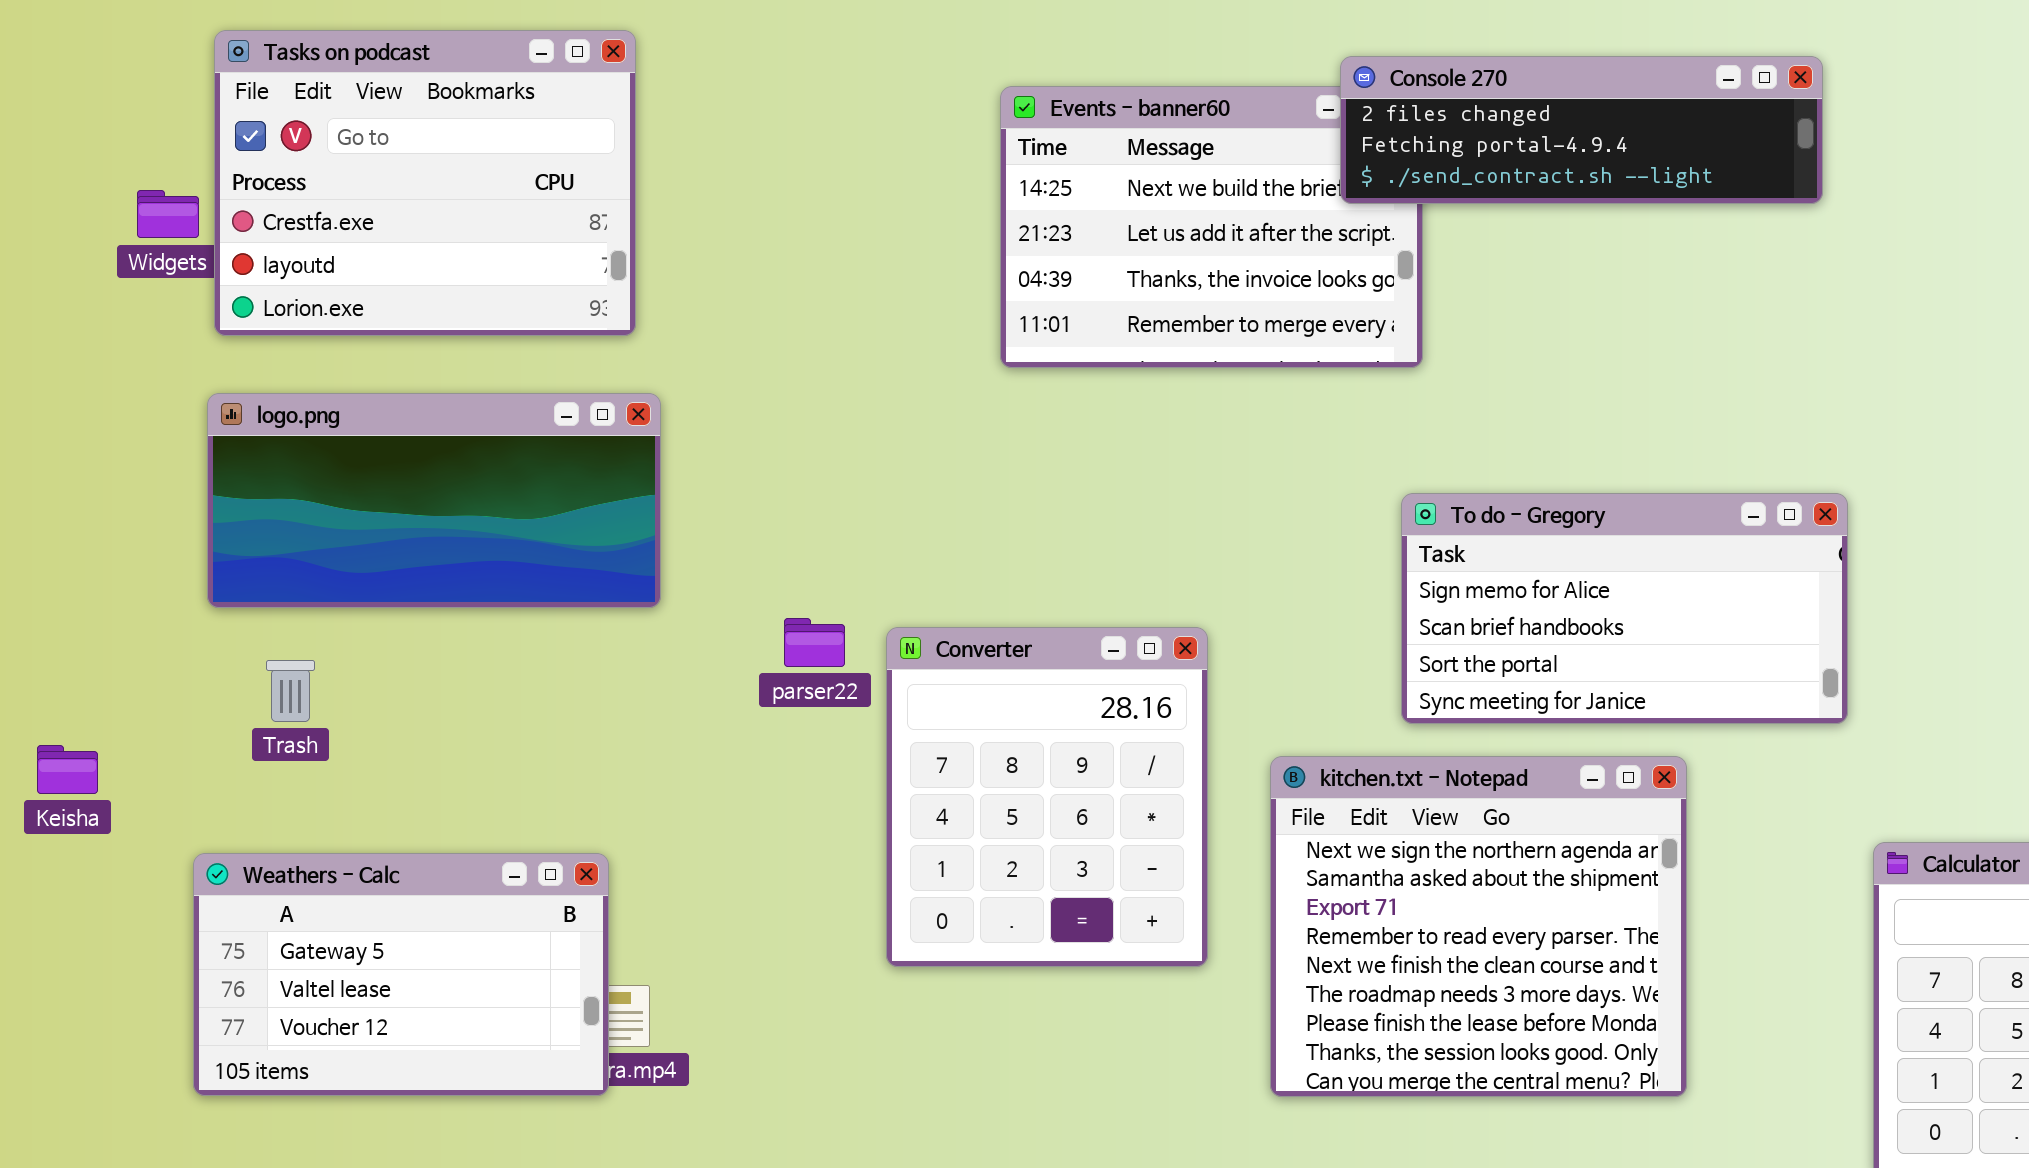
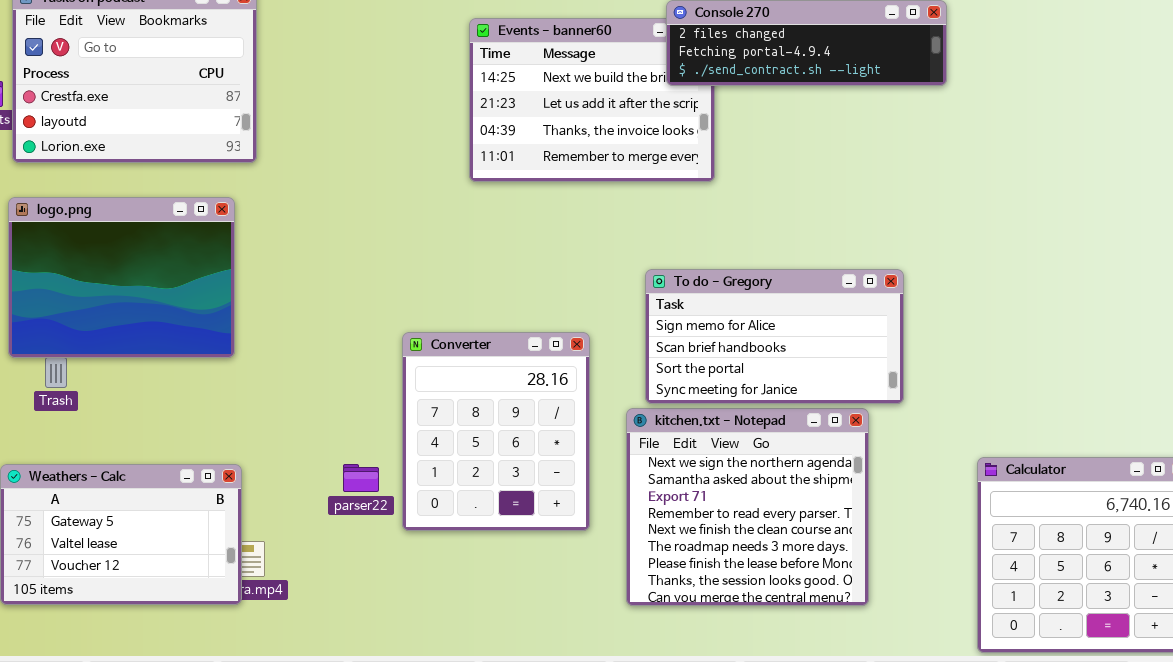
logo.png: [207,393,661,608] -> [8,197,235,358], resized
To do - Gregory: [1401,493,1848,724] -> [645,269,904,404], moved
parser22: [784,618,845,667] -> [343,464,379,492], moved

